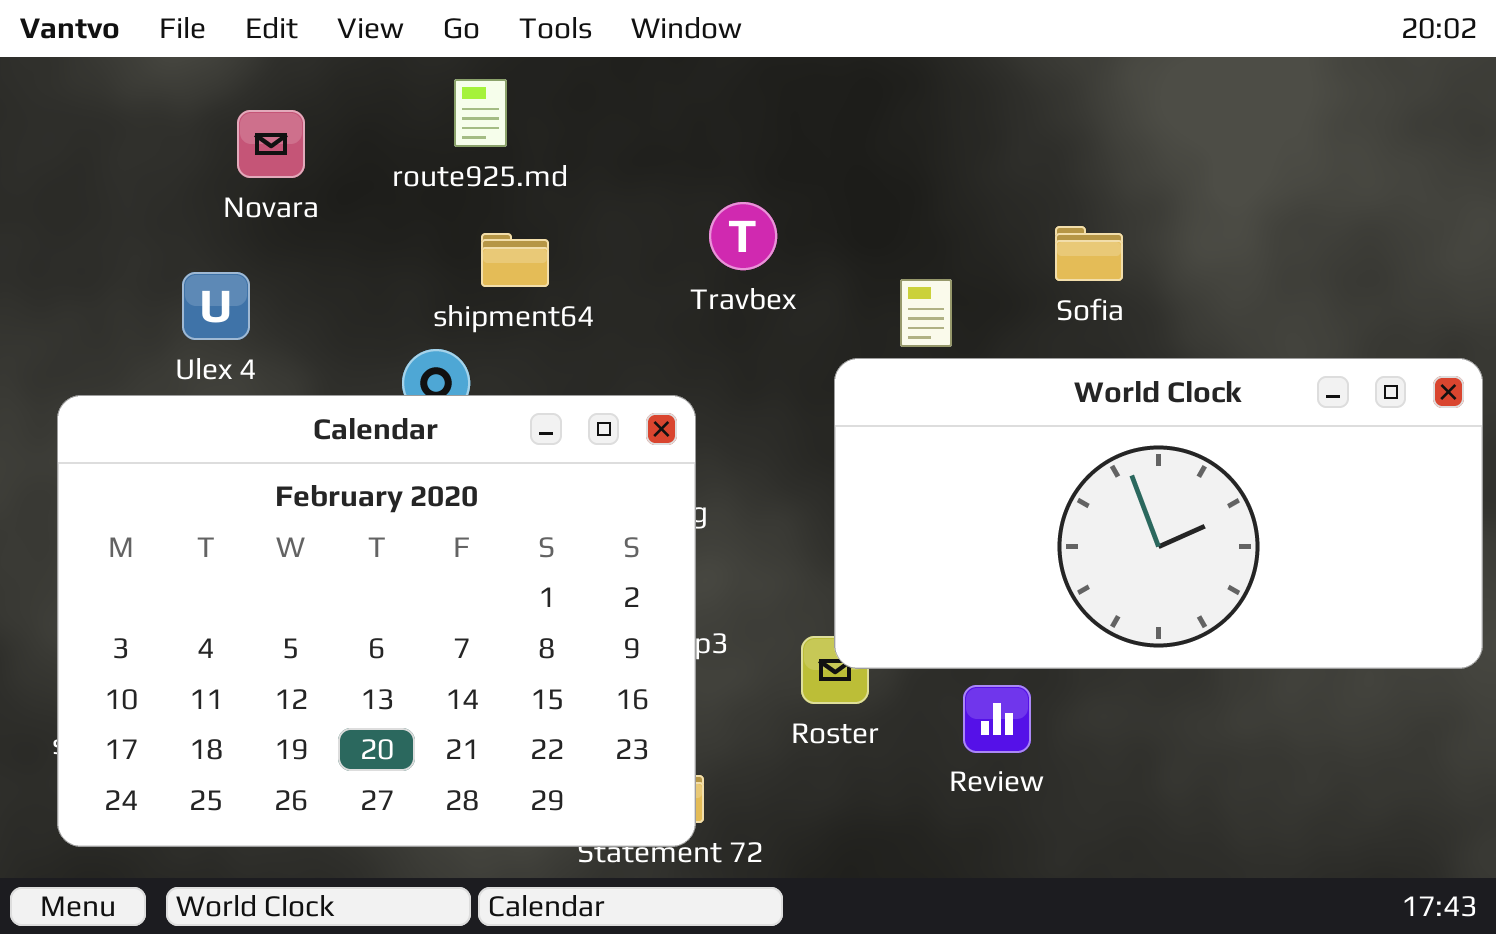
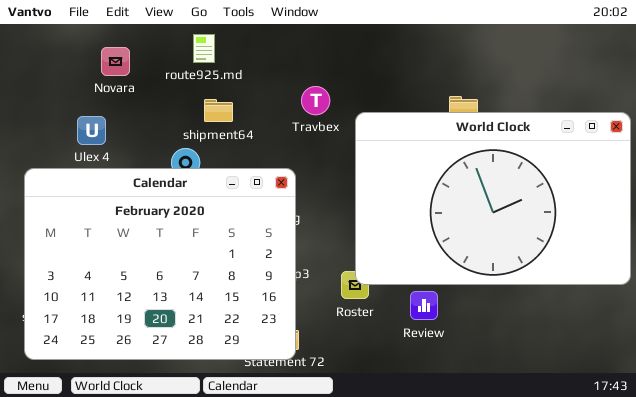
World Clock: [834,358,1483,669] -> [355,112,631,285], resized

